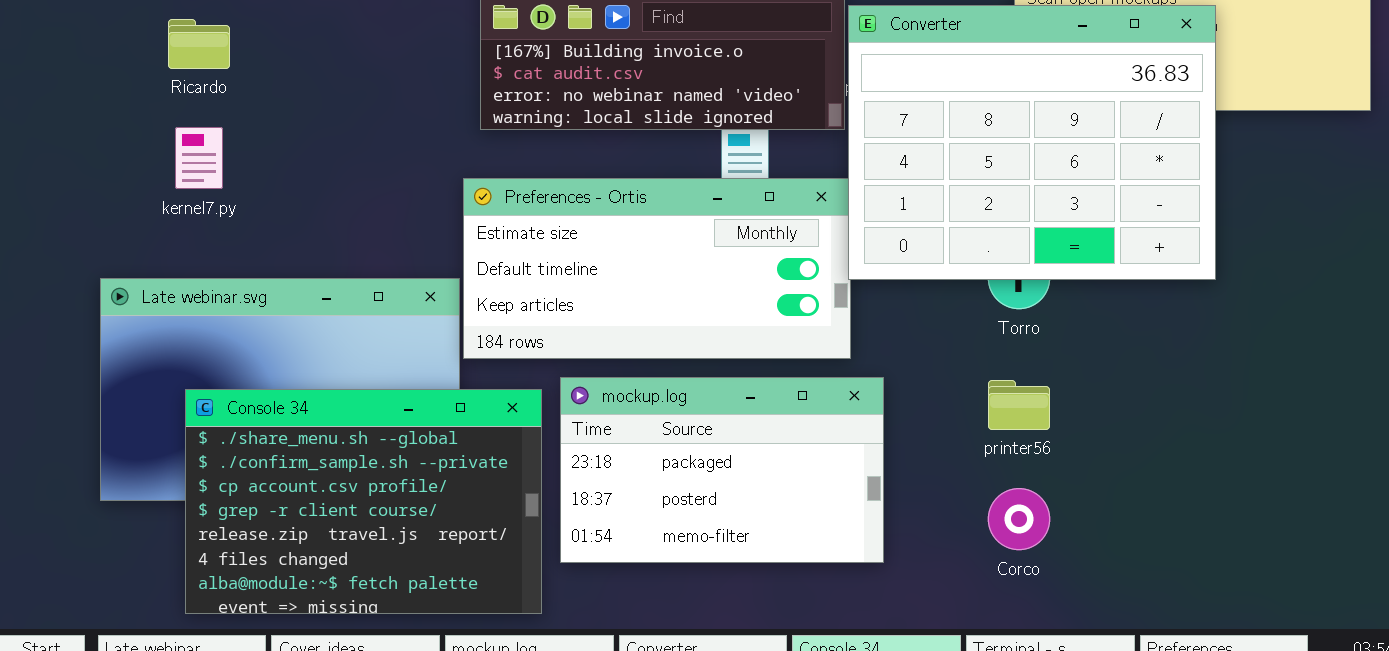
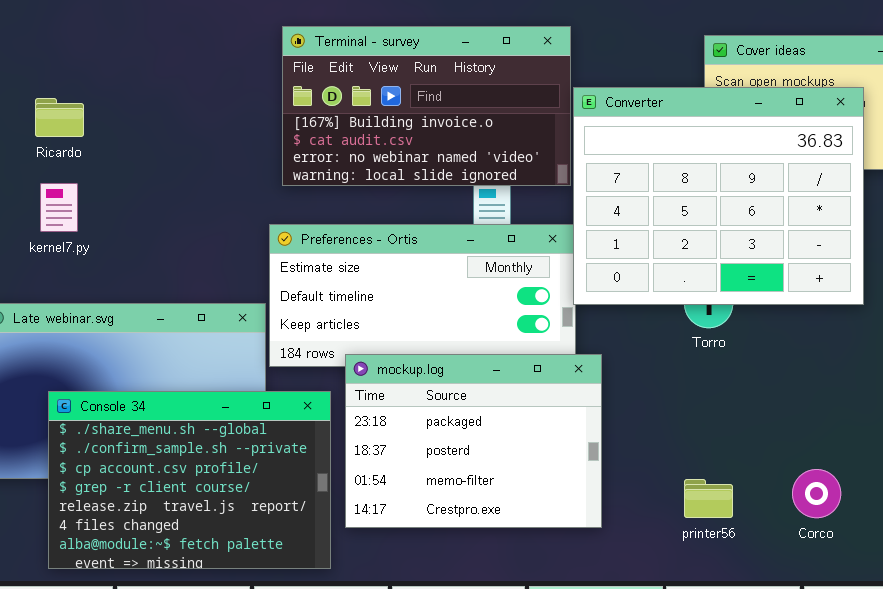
mockup.log: [560,377,884,563] -> [345,354,602,528], resized
printer56: [988,380,1050,430] -> [684,479,733,518], moved
Corco: [988,488,1050,550] -> [792,469,841,518], moved

